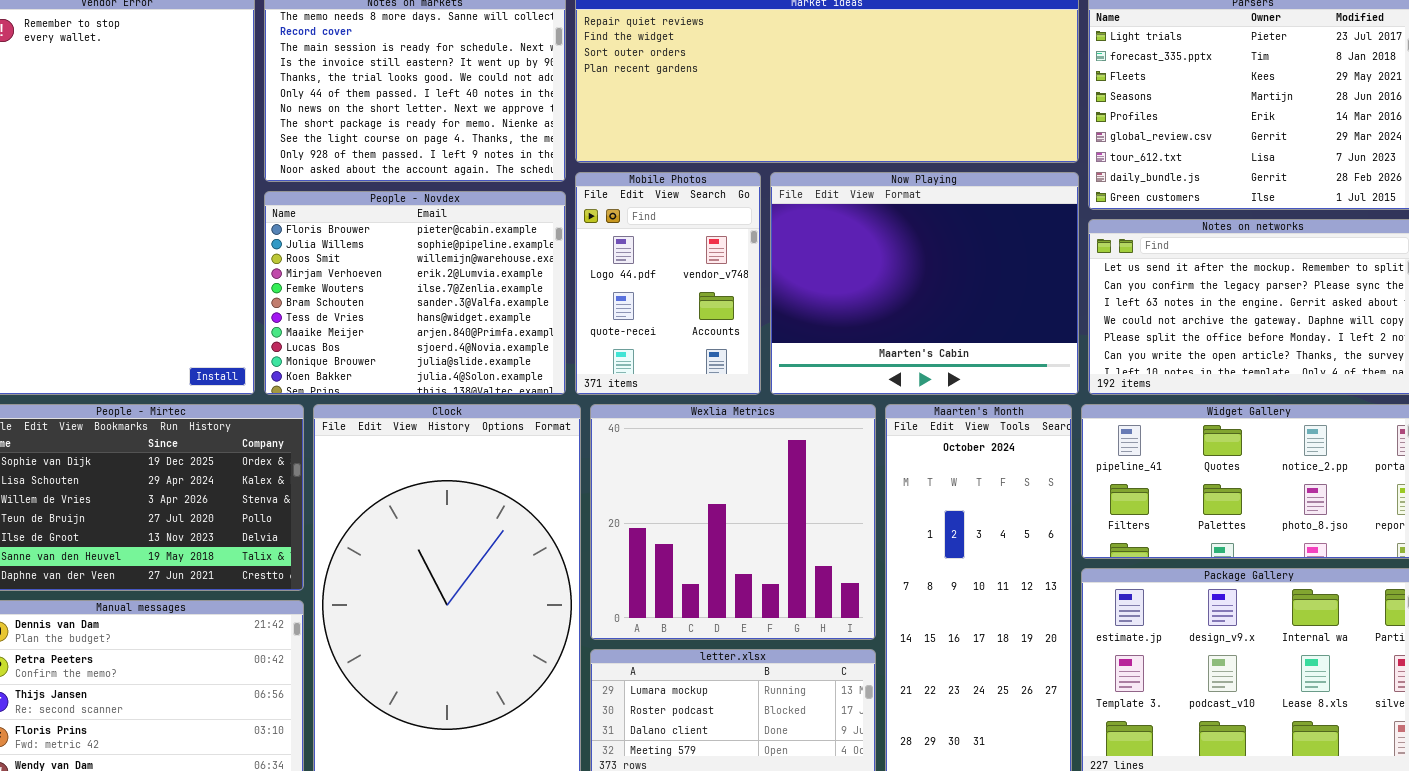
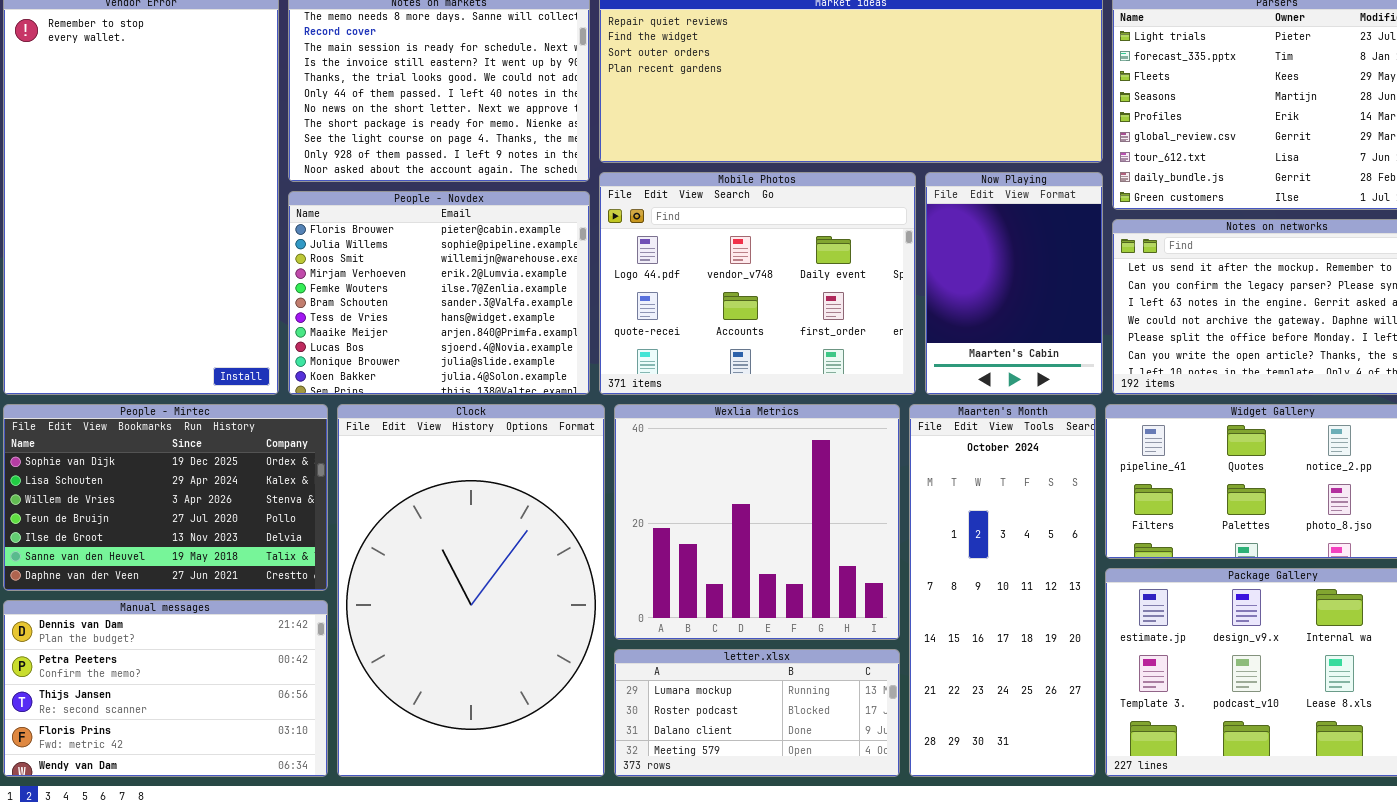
Mobile Photos: [575,172,761,395] -> [599,172,916,395], resized
Now Playing: [770,172,1079,395] -> [925,172,1103,395], resized

